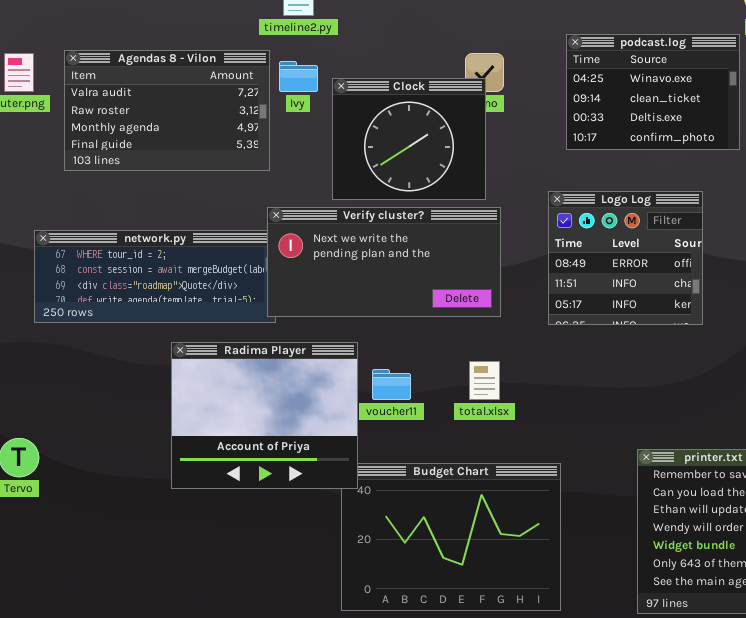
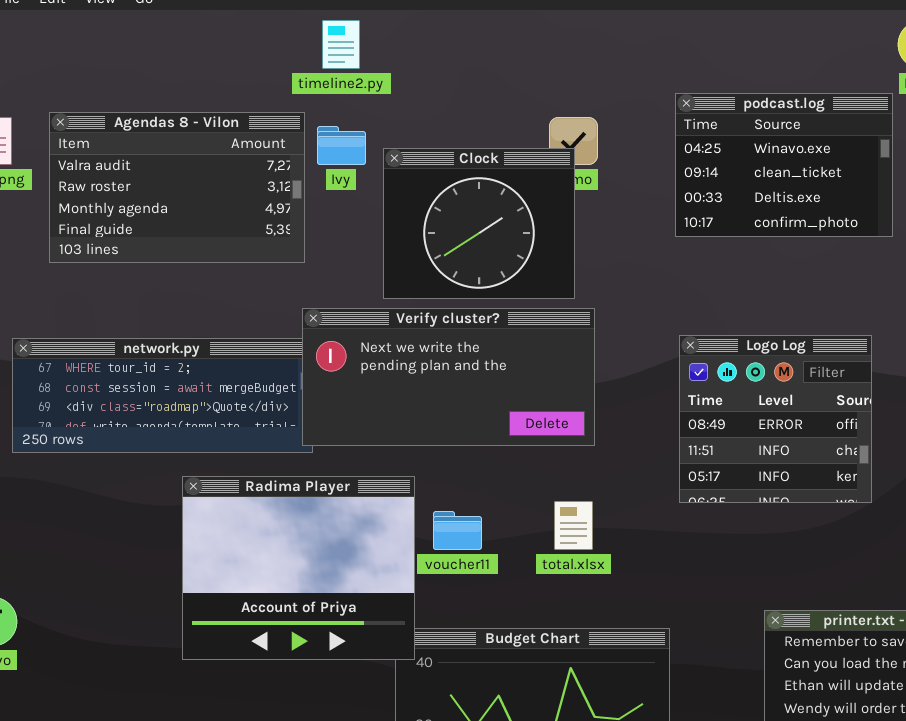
Logo Log: [548,191,703,325] -> [679,335,872,503], moved

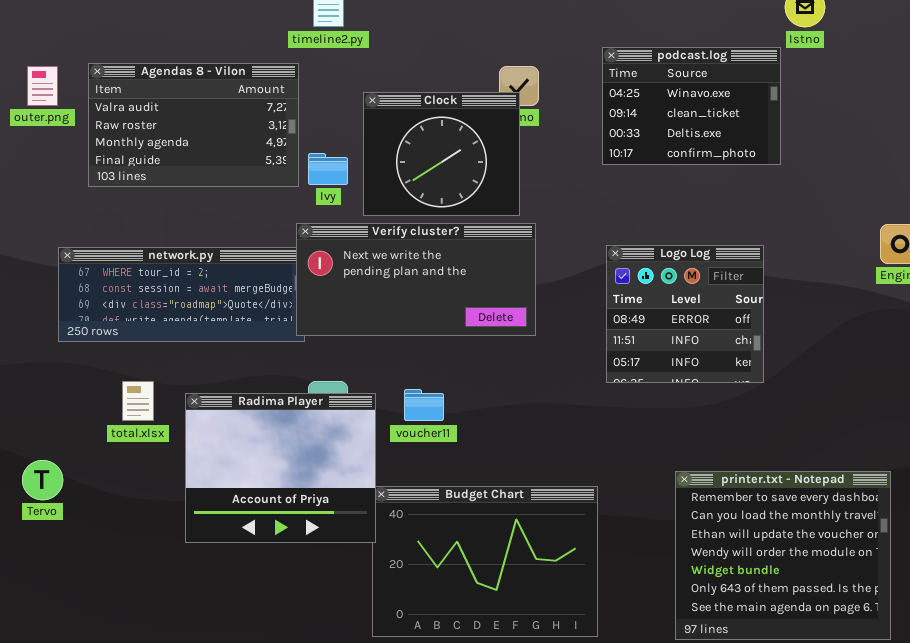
Ivy: [317,126,366,165] -> [308,153,348,185], moved
Radima Player: [182,476,415,660] -> [185,393,376,543], moved
total.xlsx: [554,501,593,550] -> [122,381,154,421], moved

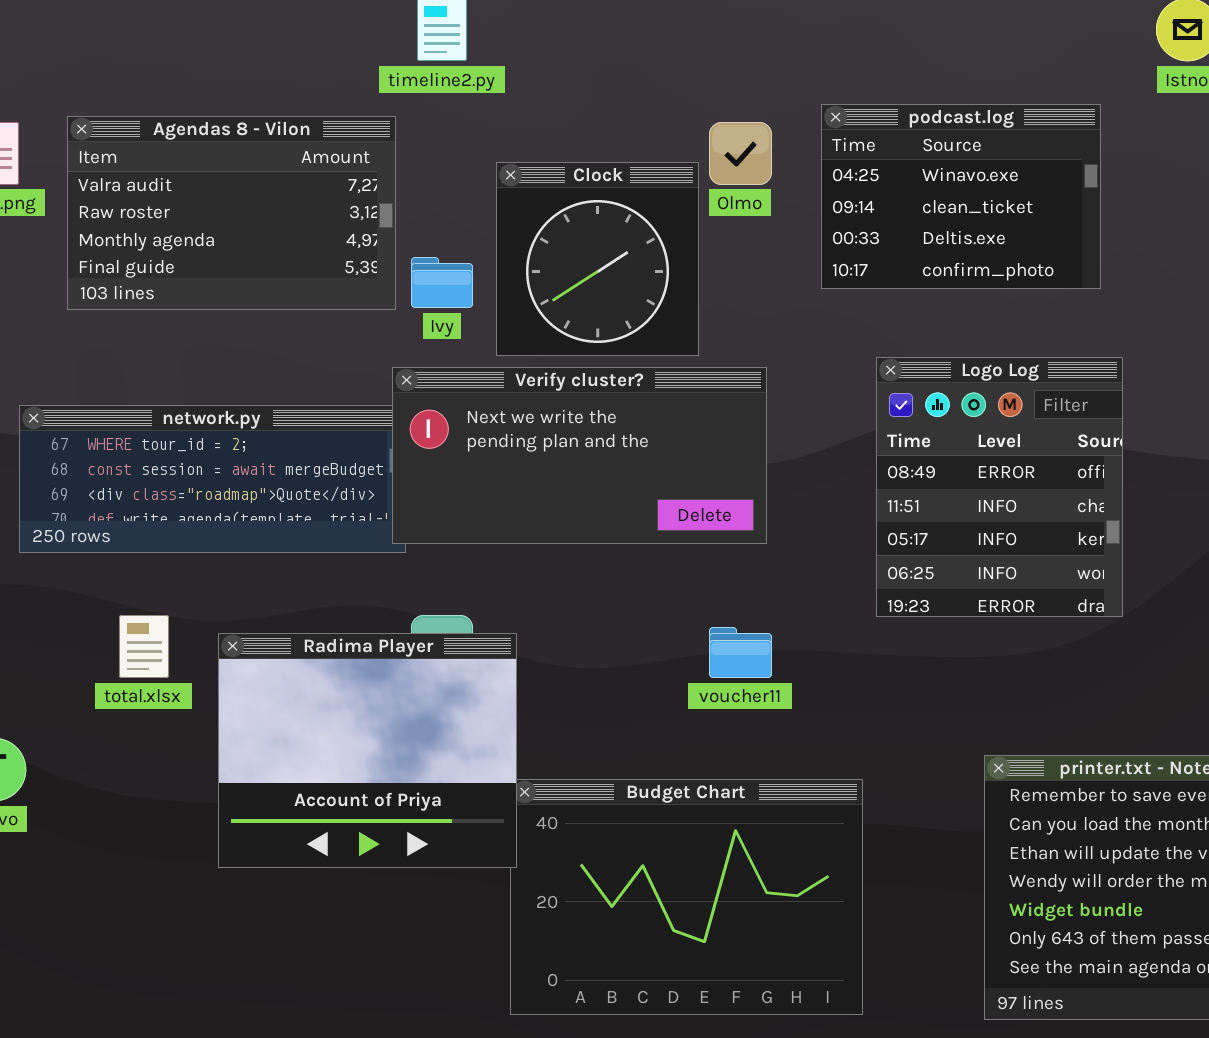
podcast.log: [602,47,781,165] -> [821,104,1101,289], moved
Clock: [363,92,520,216] -> [496,162,699,356], resized
Logo Log: [606,245,764,383] -> [876,357,1123,617], resized
voucher11: [404,389,444,421] -> [709,627,772,678], moved

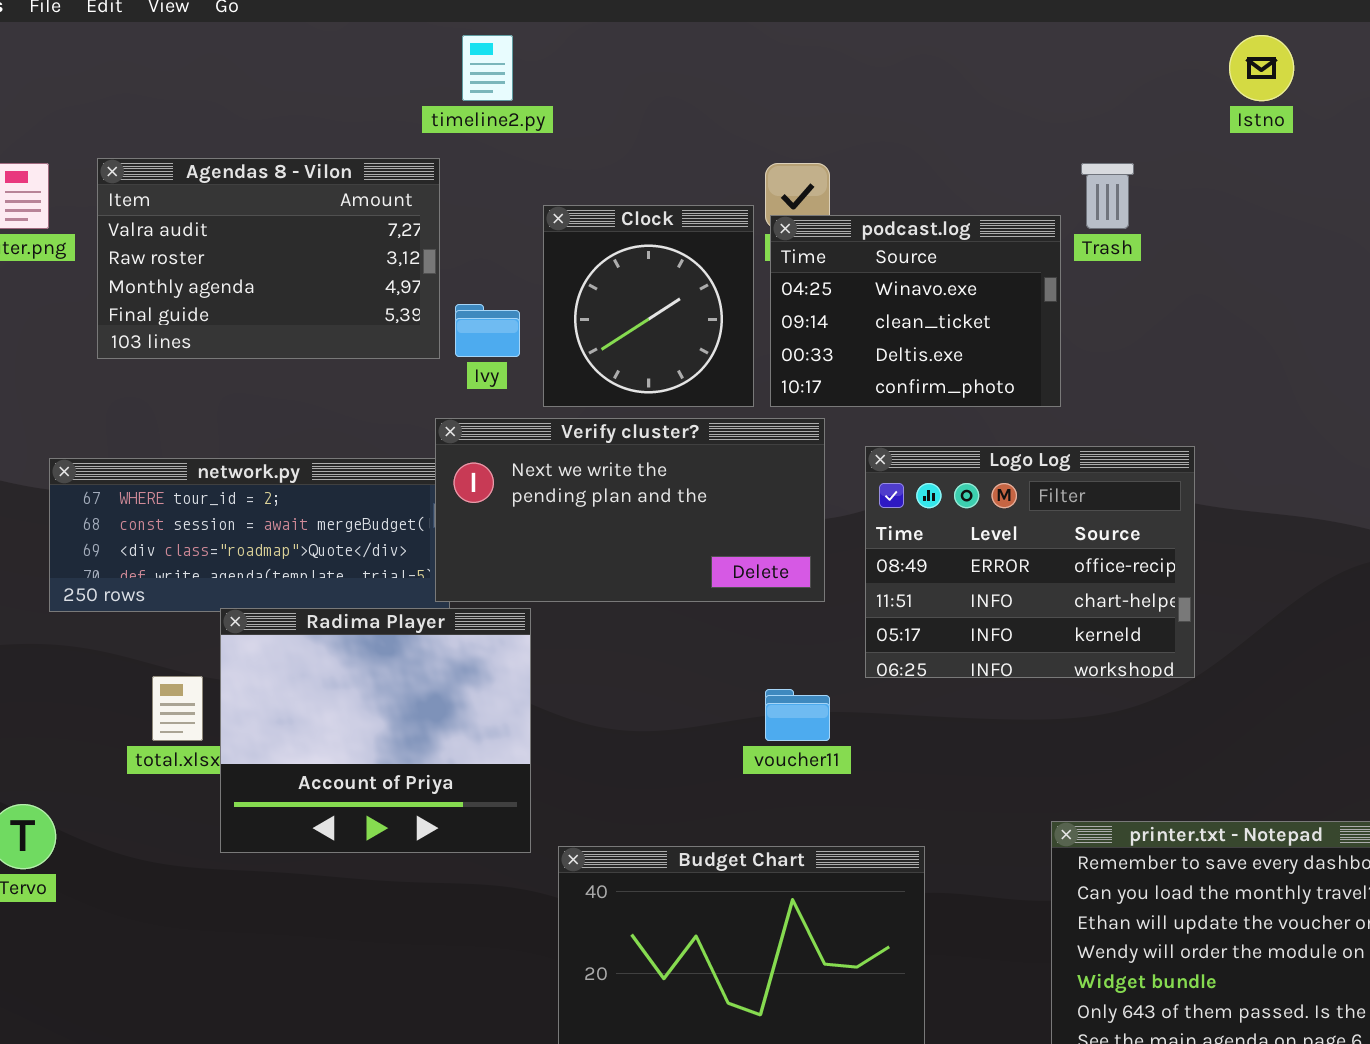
podcast.log: [821,104,1101,289] -> [770,215,1061,407], moved
Logo Log: [876,357,1123,617] -> [865,446,1195,678], resized
Radima Player: [218,633,517,868] -> [220,608,531,853], moved

